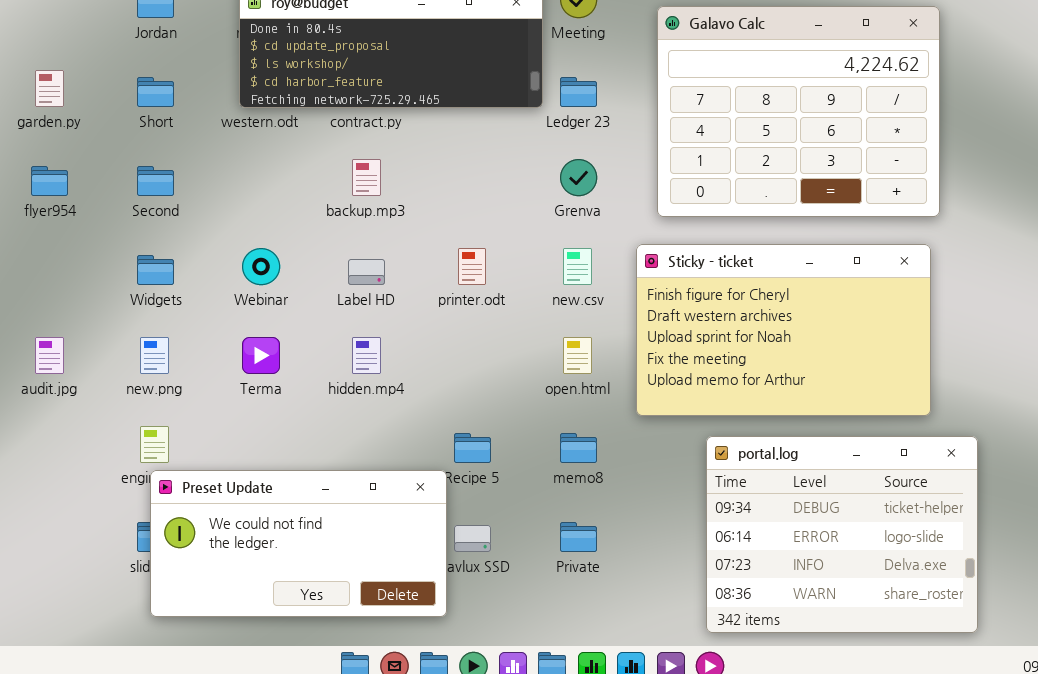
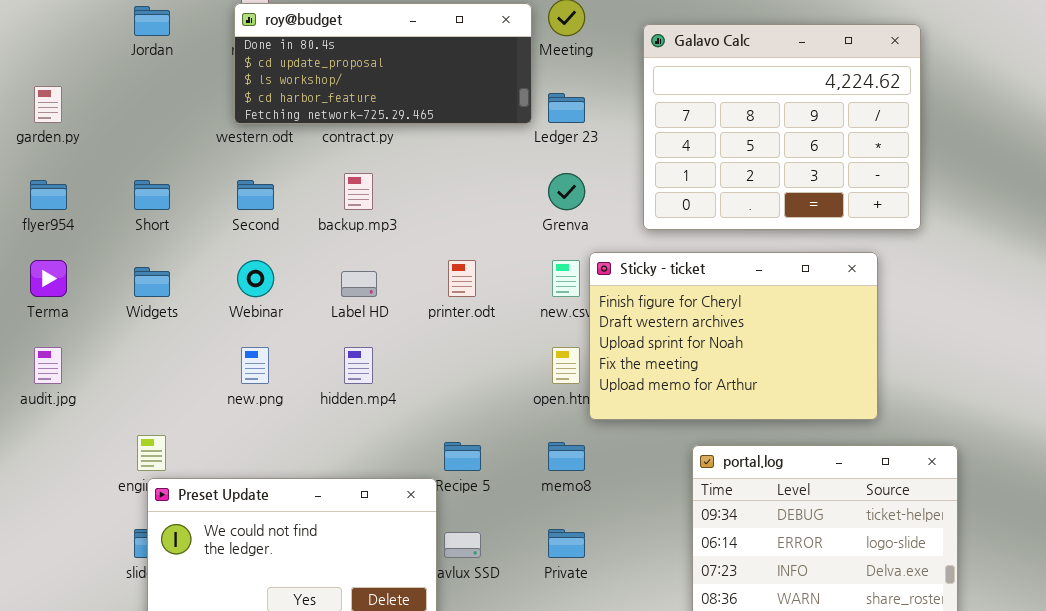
Short: [137,77,174,107] -> [134,180,170,210], moved
Second: [137,166,174,196] -> [237,180,274,210], moved
Sticky - ticket: [636,244,931,416] -> [589,252,878,420], moved
new.png: [140,337,169,374] -> [241,347,269,384], moved
Terma: [242,337,280,374] -> [30,260,67,297], moved

